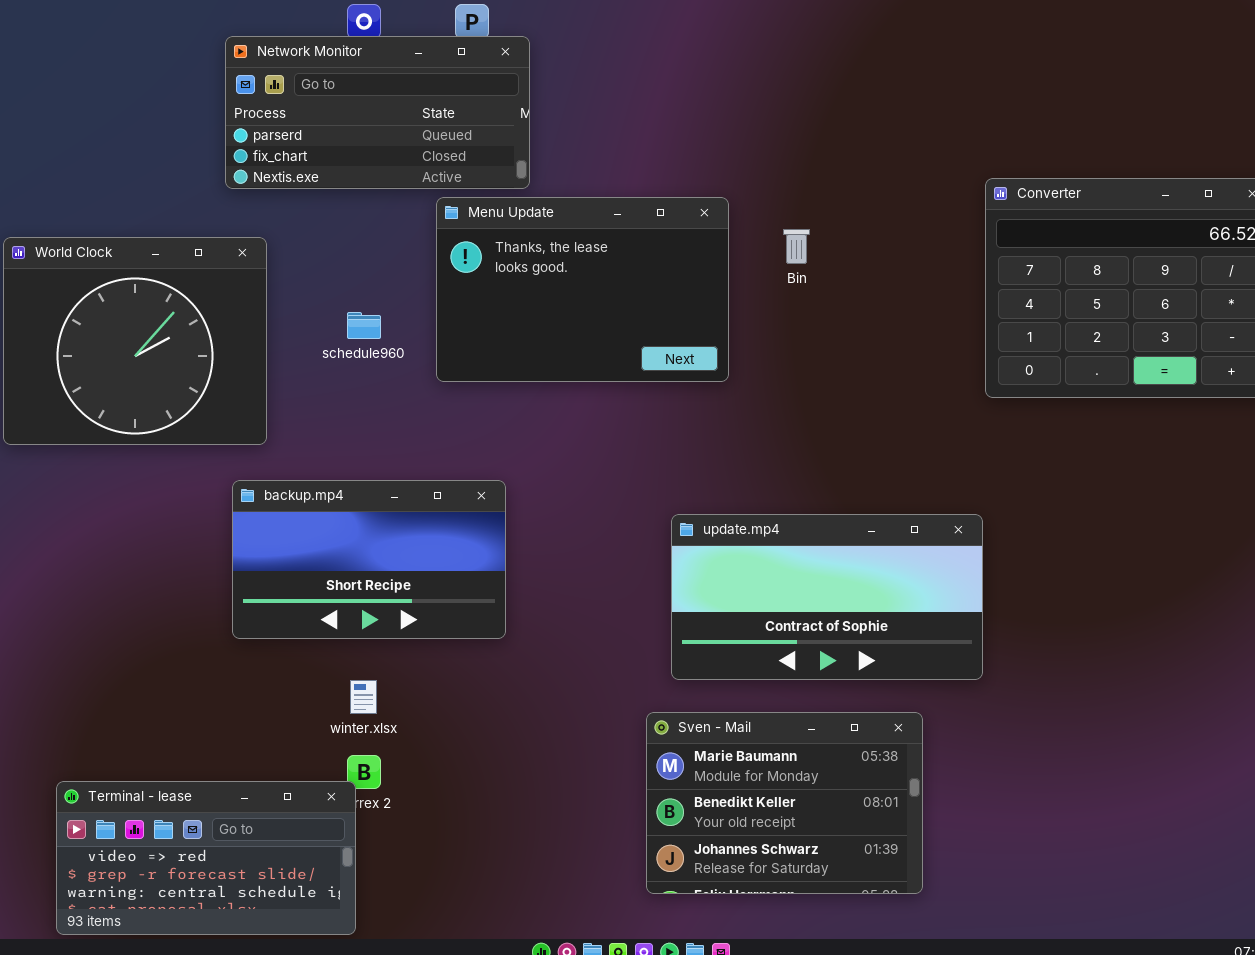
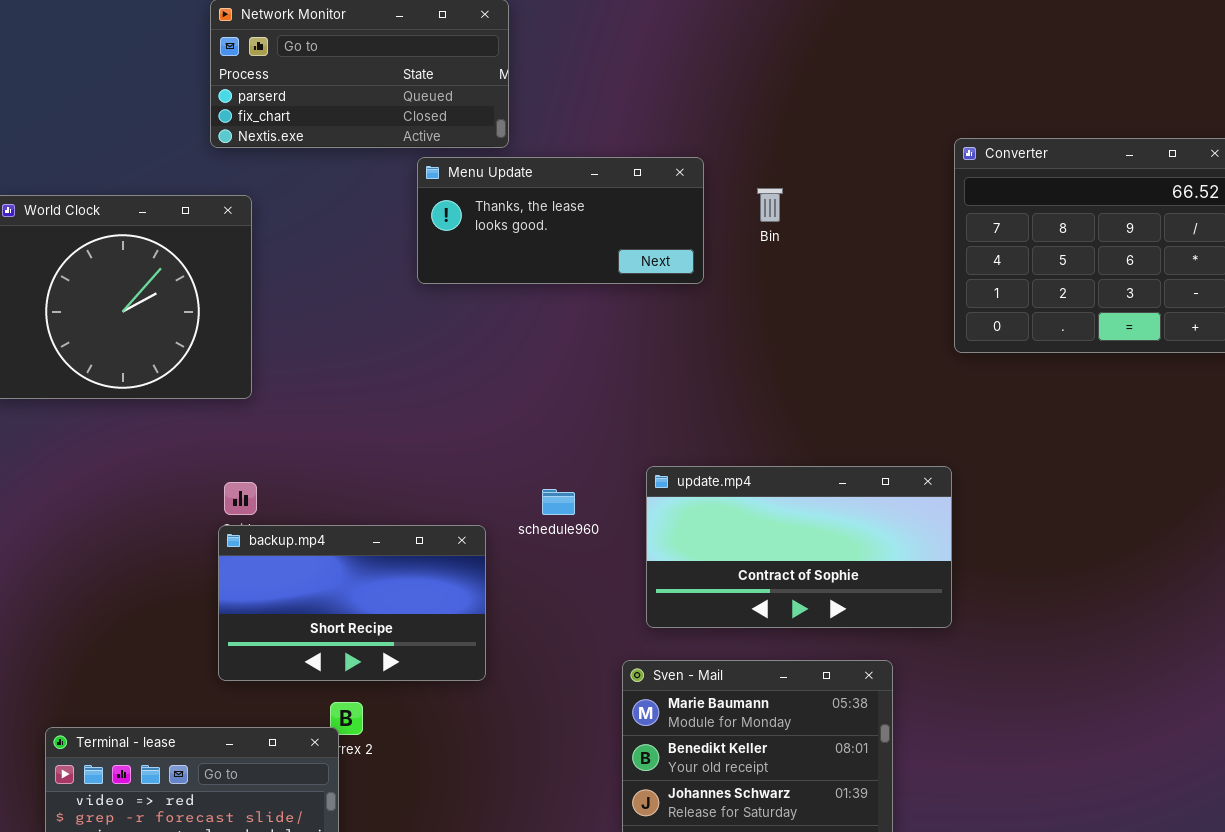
Menu Update: [436,197,729,382] -> [417,157,704,284], resized
schedule960: [347,312,381,339] -> [542,489,575,515], moved
backup.mp4: [232,480,506,639] -> [218,525,486,681], moved

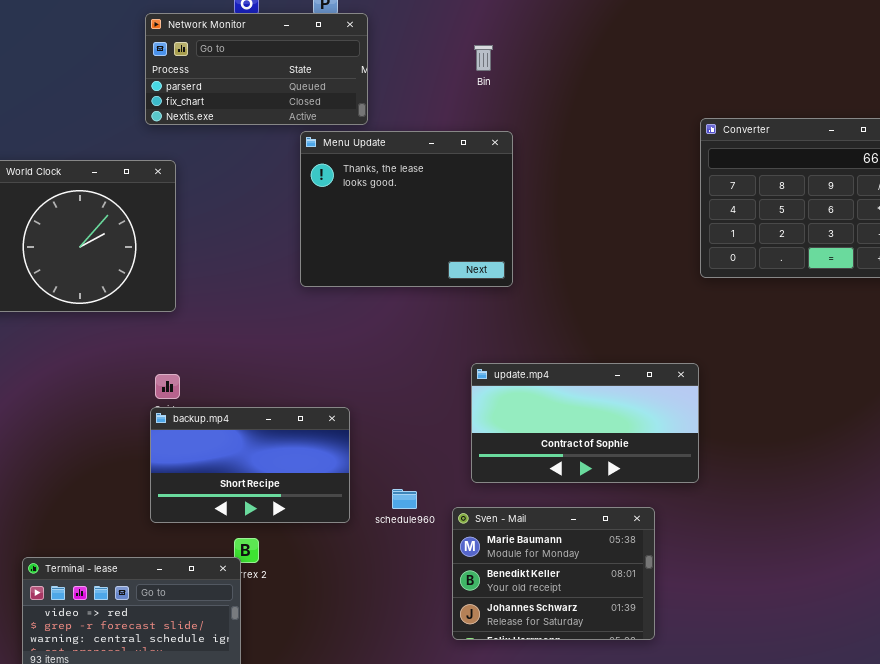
Menu Update: [417,157,704,284] -> [300,131,513,287], resized
Bin: [757,188,783,222] -> [474,45,493,71], moved
schedule960: [542,489,575,515] -> [392,489,417,509], moved

